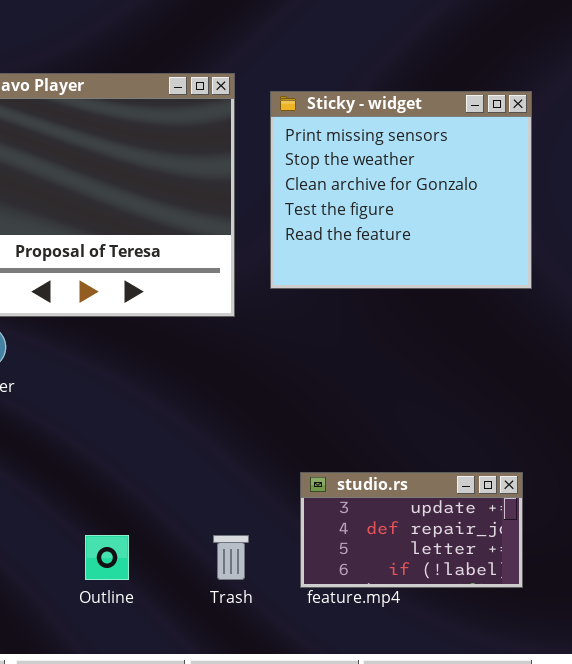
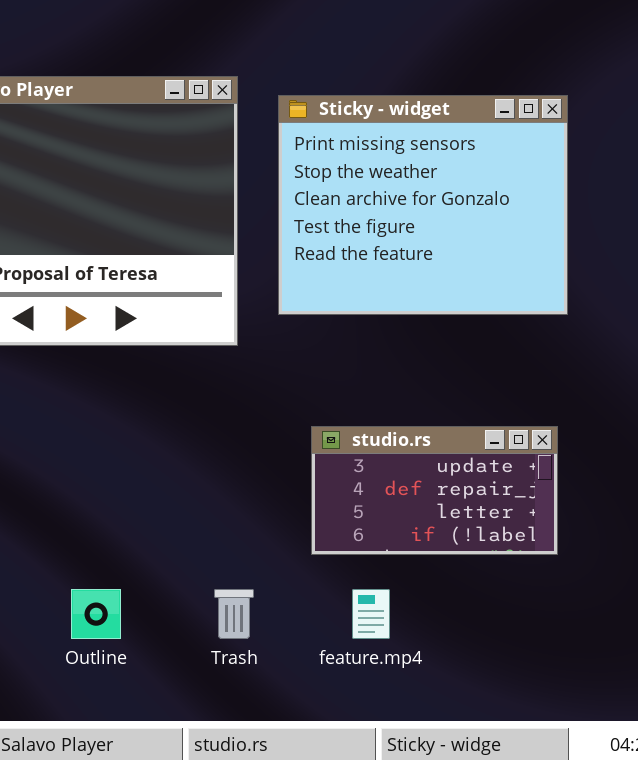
studio.rs: [300,472,523,588] -> [311,426,558,555], moved

